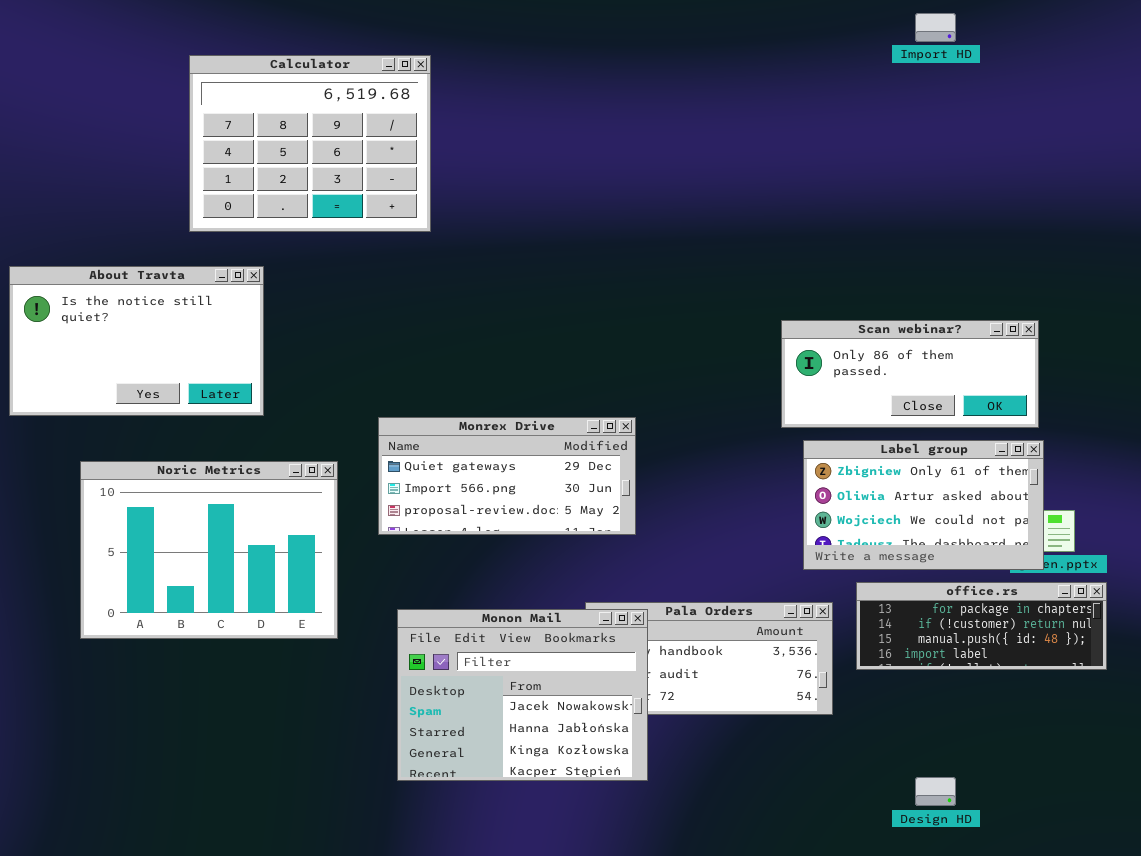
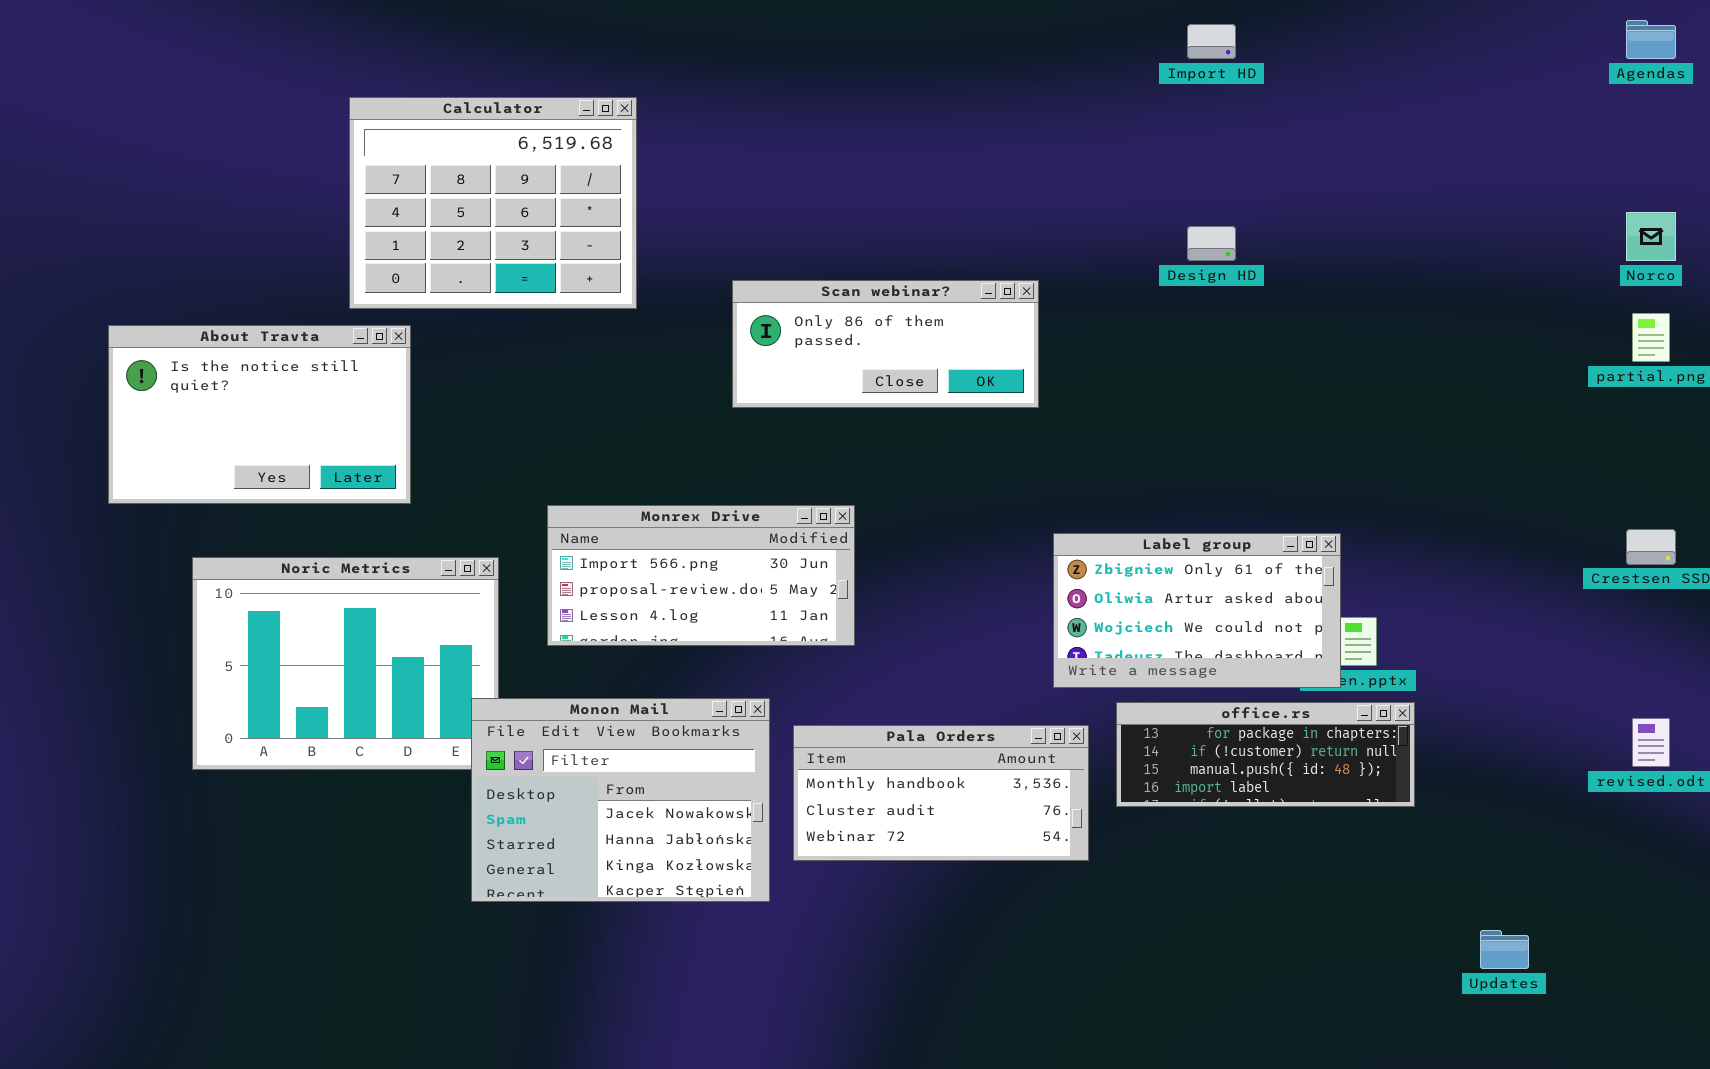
Calculator: [189,55,431,232] -> [349,97,637,309], moved
Scan webinar?: [781,320,1039,428] -> [732,280,1039,408], moved
Monrex Drive: [378,417,636,535] -> [547,505,855,646], scrolled down 1 row
Monon Mail: [397,609,648,781] -> [471,698,770,902], moved
Design HD: [915,777,956,806] -> [1187,226,1236,261], moved

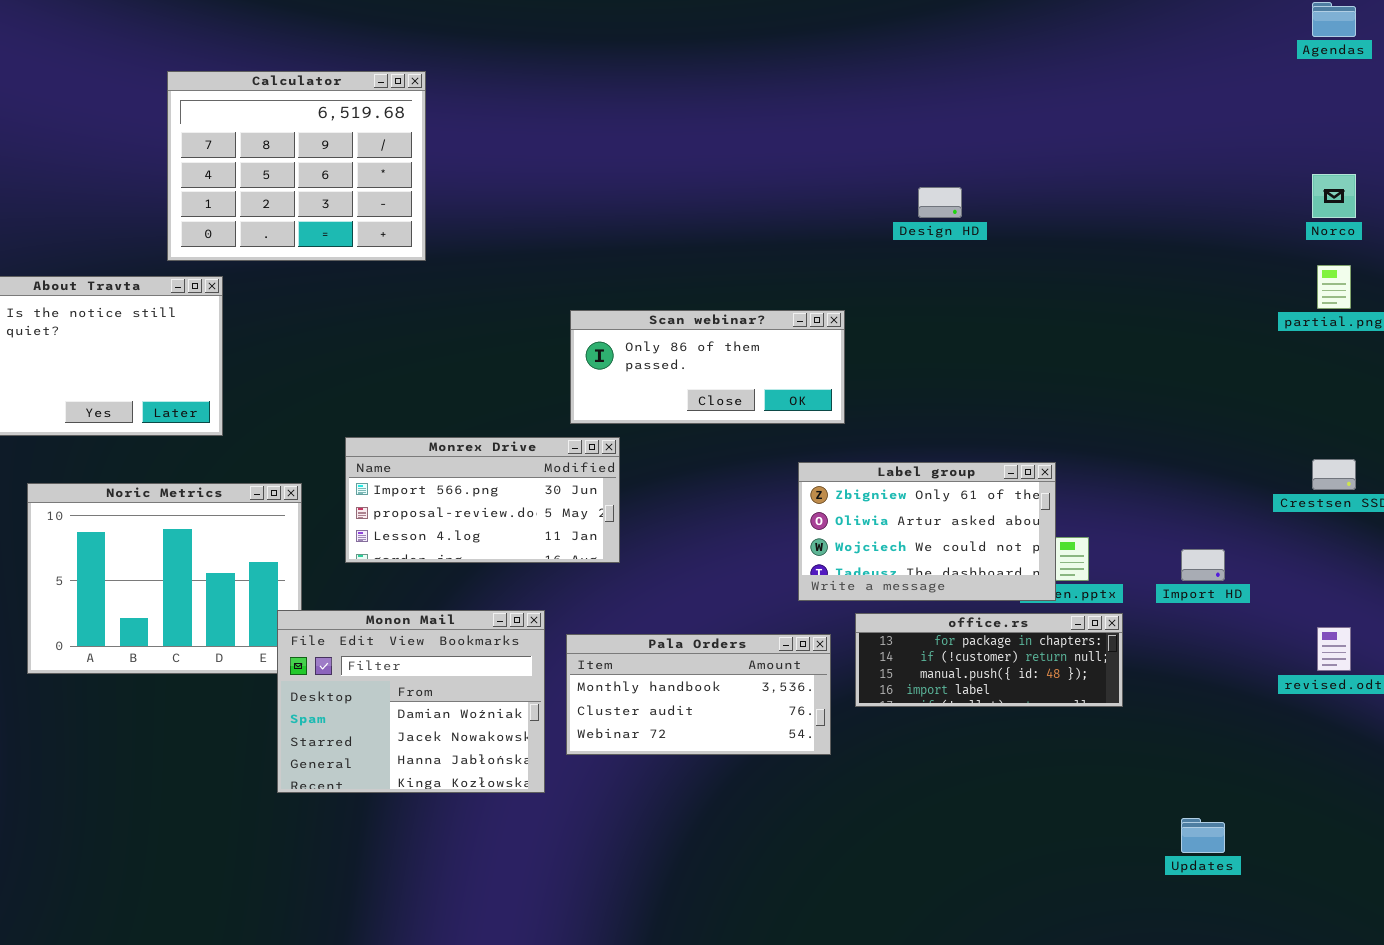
Import HD: [1187,24,1236,59] -> [1181,549,1225,581], moved
Scan webinar?: [732,280,1039,408] -> [570,310,845,424], moved
Monon Mail: [471,698,770,902] -> [277,610,545,793], scrolled up 1 row

